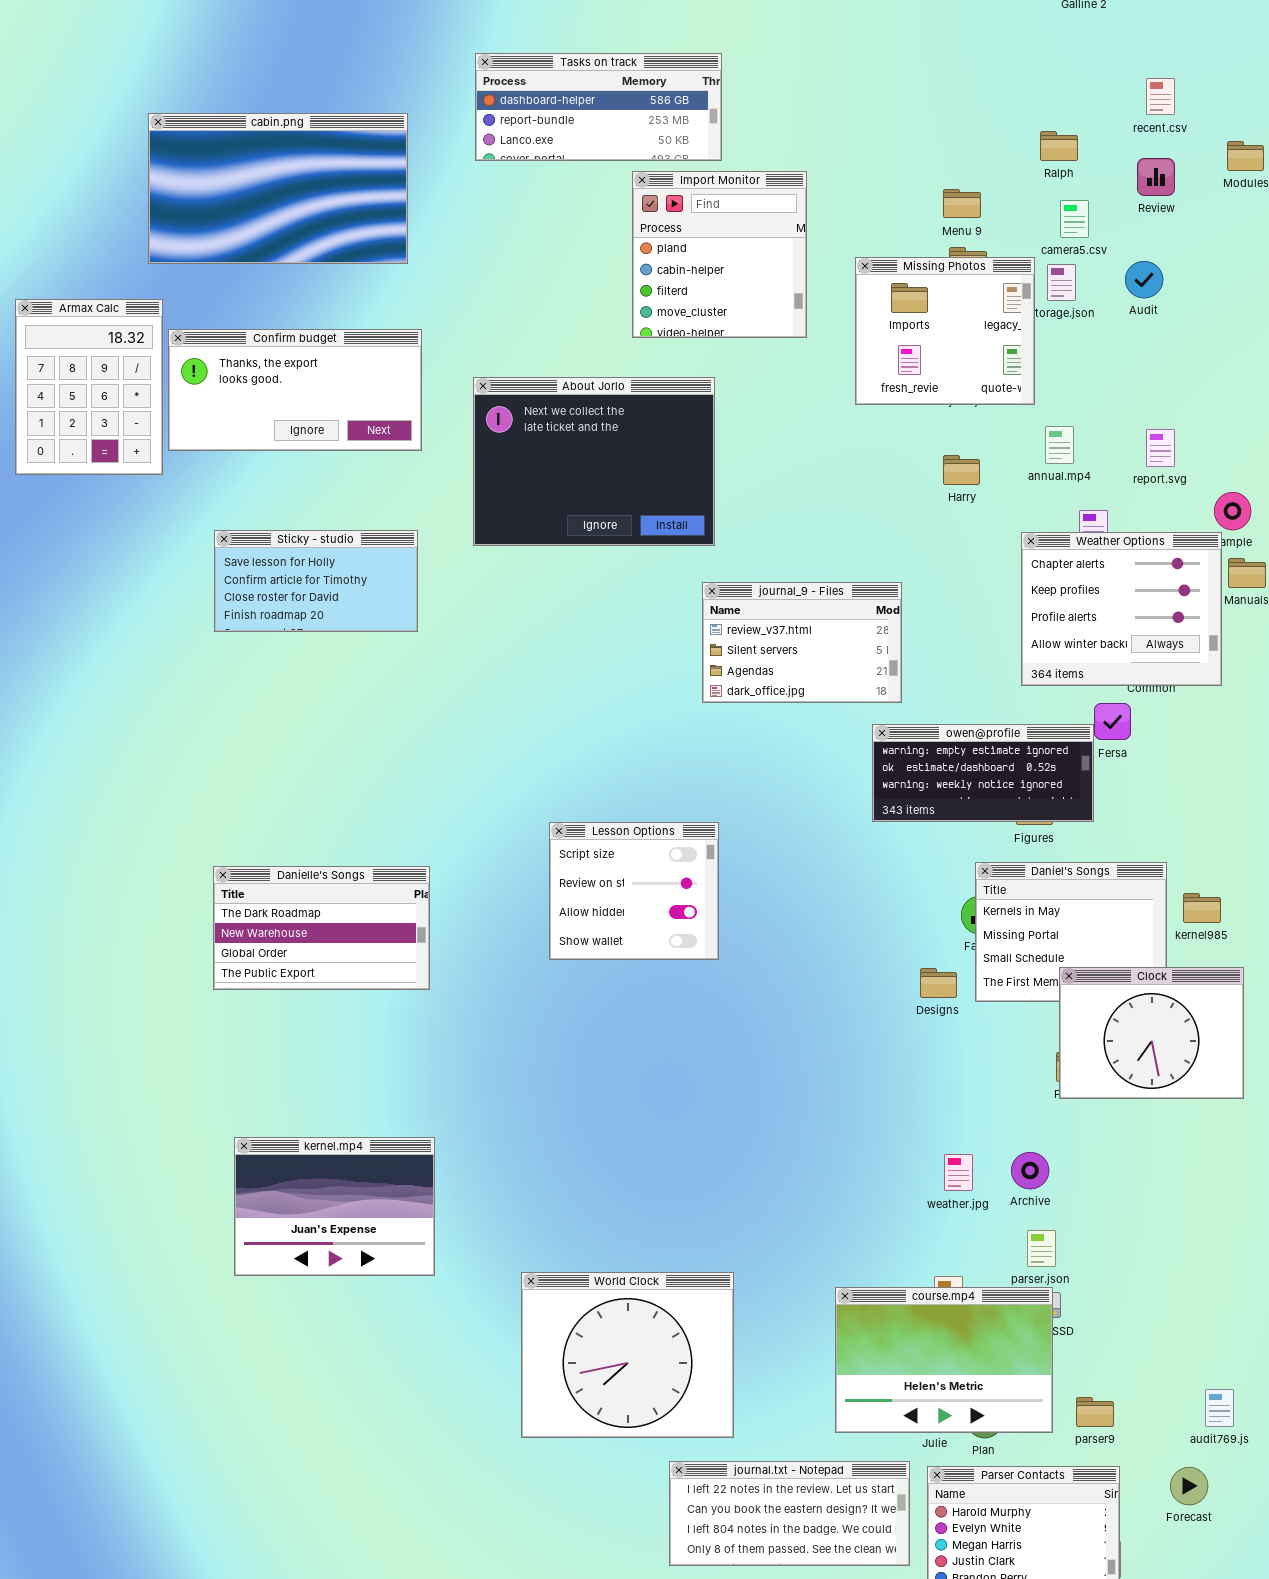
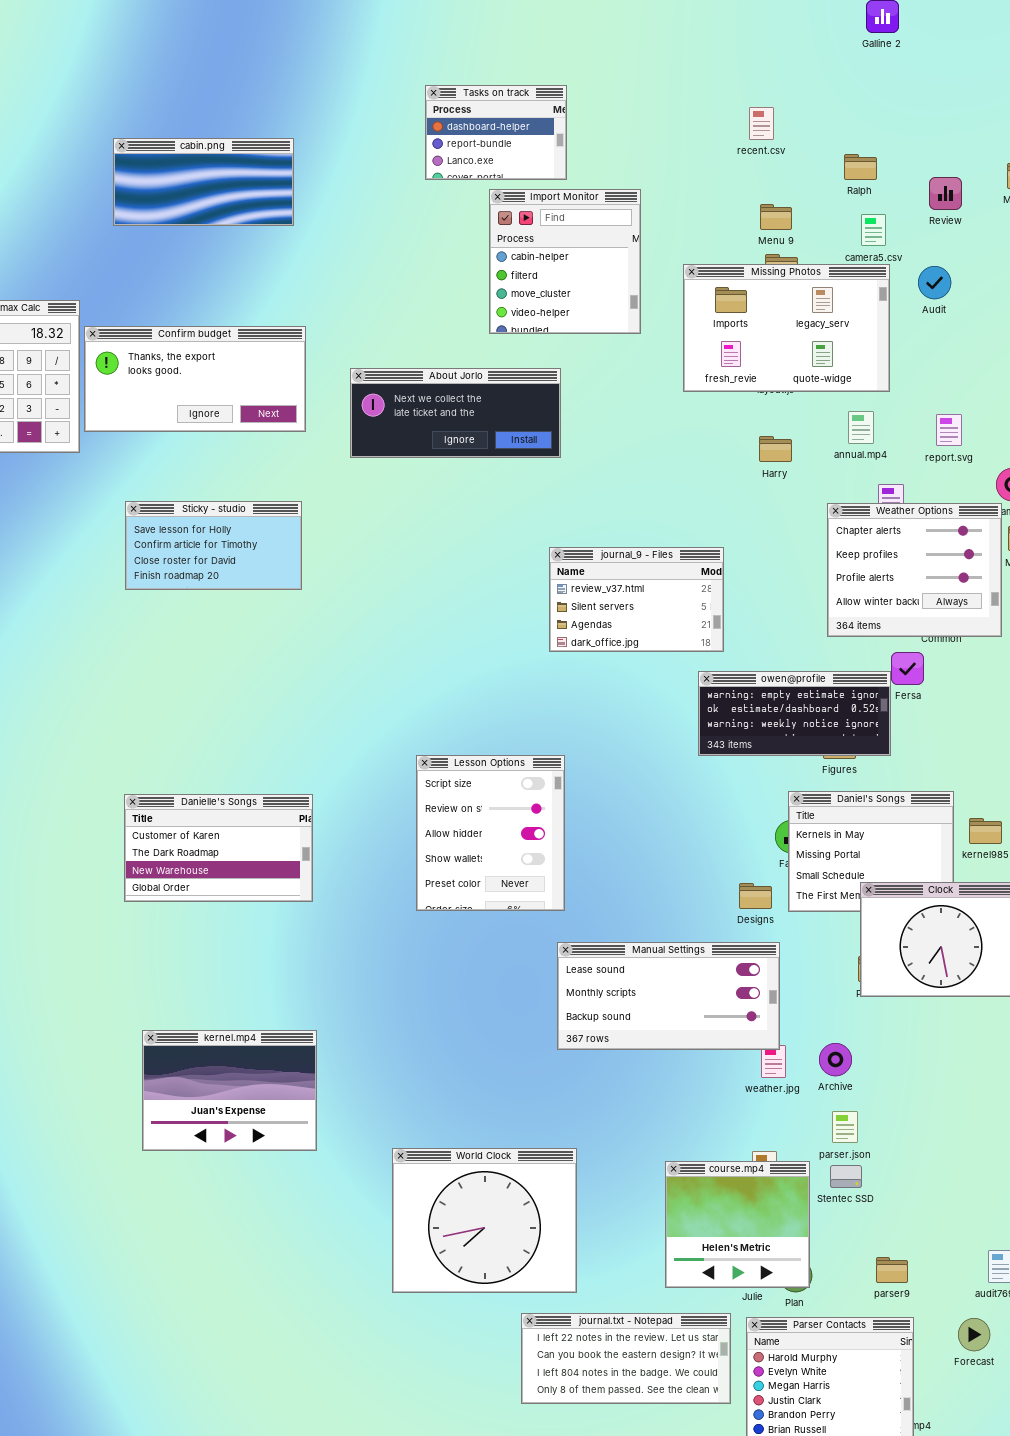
Tasks on track: [475,53,722,161] -> [425,85,567,180], resized
recent.csv: [1146,78,1175,115] -> [749,107,774,140], moved
cabin.png: [148,113,408,264] -> [113,138,294,226], resized
Import Monitor: [632,171,807,338] -> [489,189,641,334], scrolled down 1 row
Missing Photos: [855,257,1035,405] -> [683,264,890,392], resized
About Jorlo: [473,377,715,546] -> [350,368,561,458], resized
Lesson Options: [549,822,719,960] -> [416,755,565,911], resized
Danielle's Songs: [213,866,430,990] -> [124,794,313,902], scrolled up 1 row
Manual Settings: none -> [557,942,780,1050], opened
course.mp4: [835,1287,1053,1433] -> [665,1161,810,1288], resized

